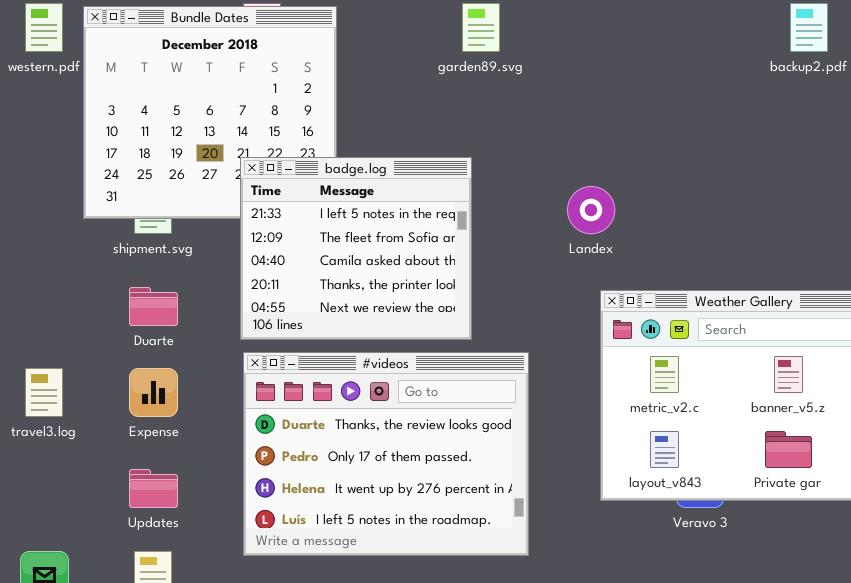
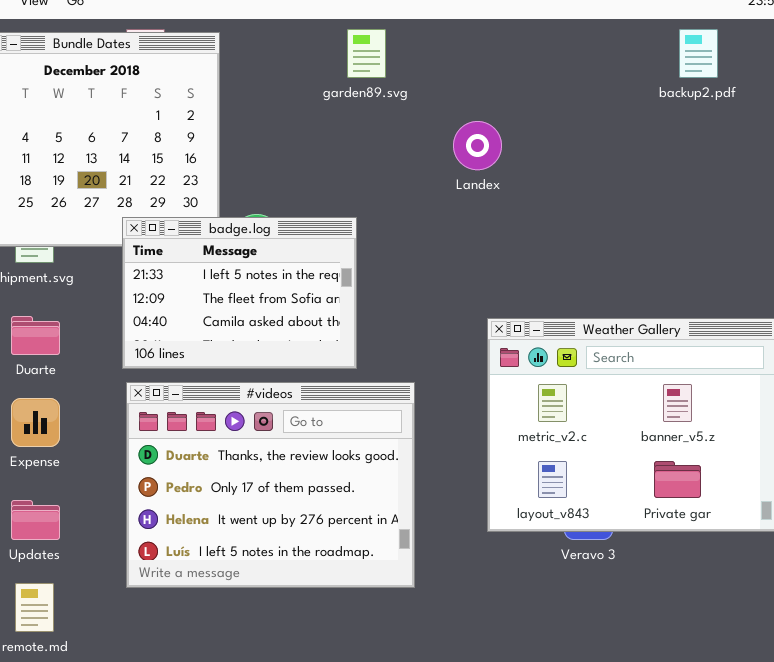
badge.log: [240,157,472,340] -> [122,217,357,369], resized
Landex: [567,186,615,234] -> [453,121,502,170], moved

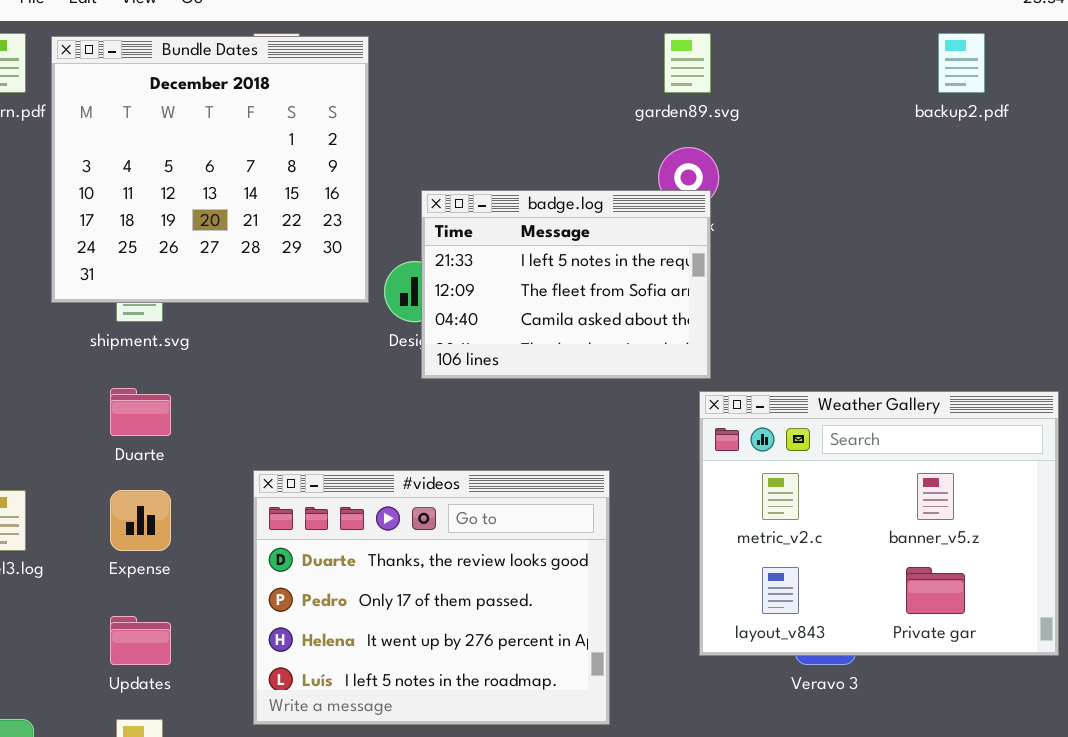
garden89.svg: [347,29,386,78] -> [664,33,711,93], moved
badge.log: [122,217,357,369] -> [421,190,711,379], moved

